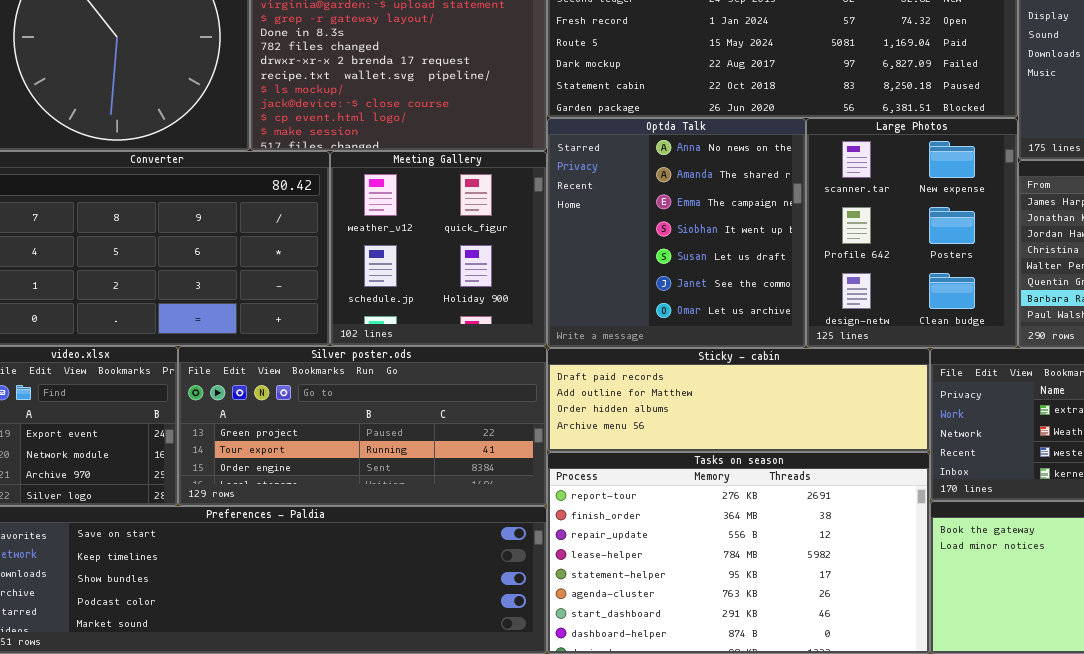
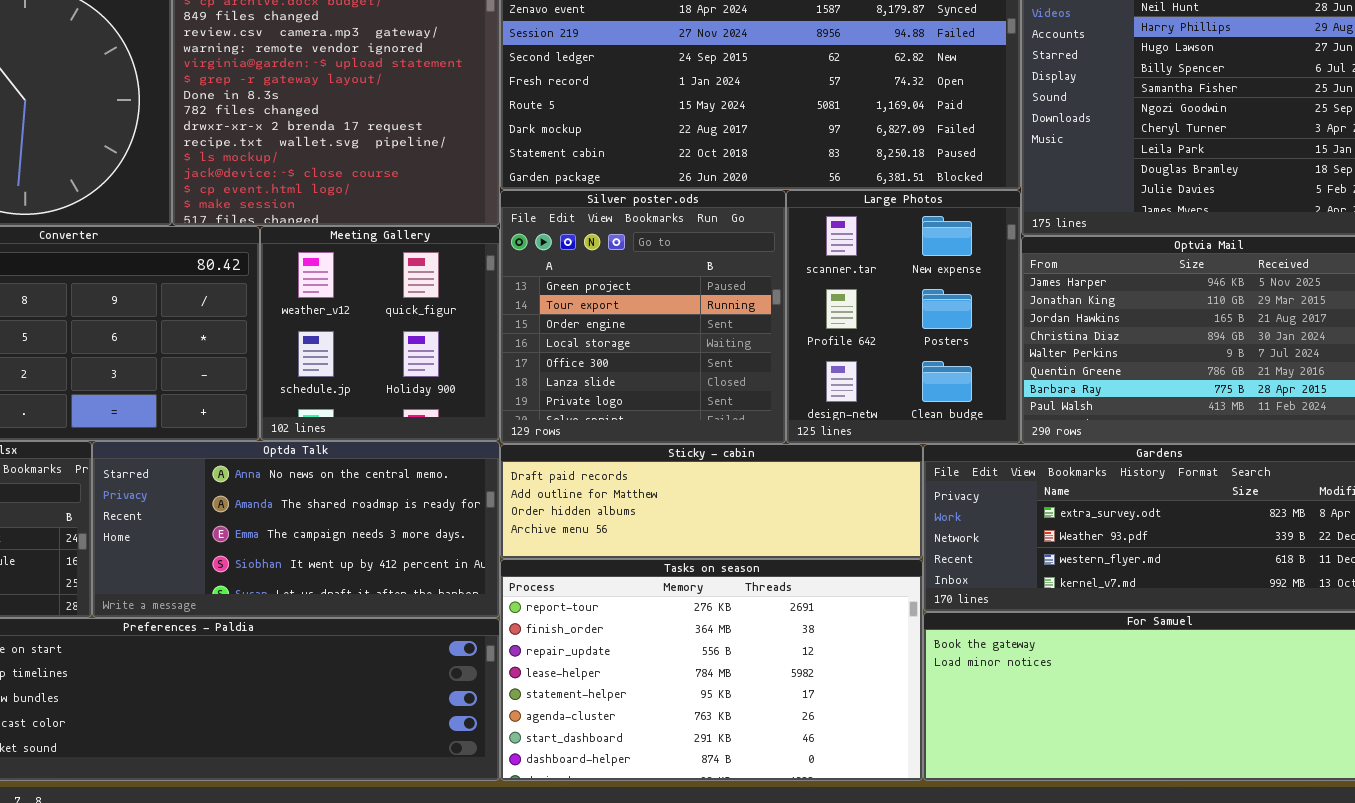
Optda Talk: [547,118,806,348] -> [92,441,500,618], moved, resized
Silver poster.ods: [178,346,547,506] -> [500,190,786,444], moved, resized

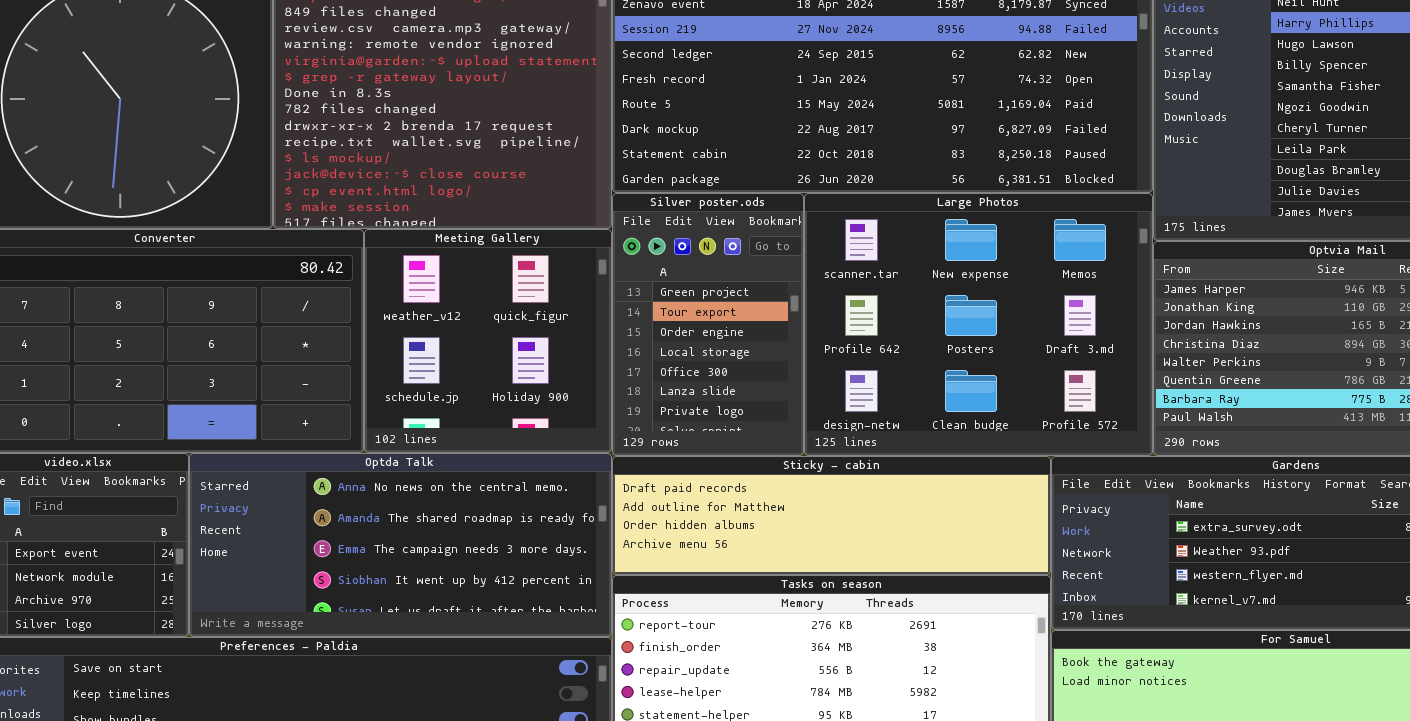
Silver poster.ods: [500,190,786,444] -> [612,193,804,456], resized
Large Photos: [786,190,1021,444] -> [804,193,1153,456], resized

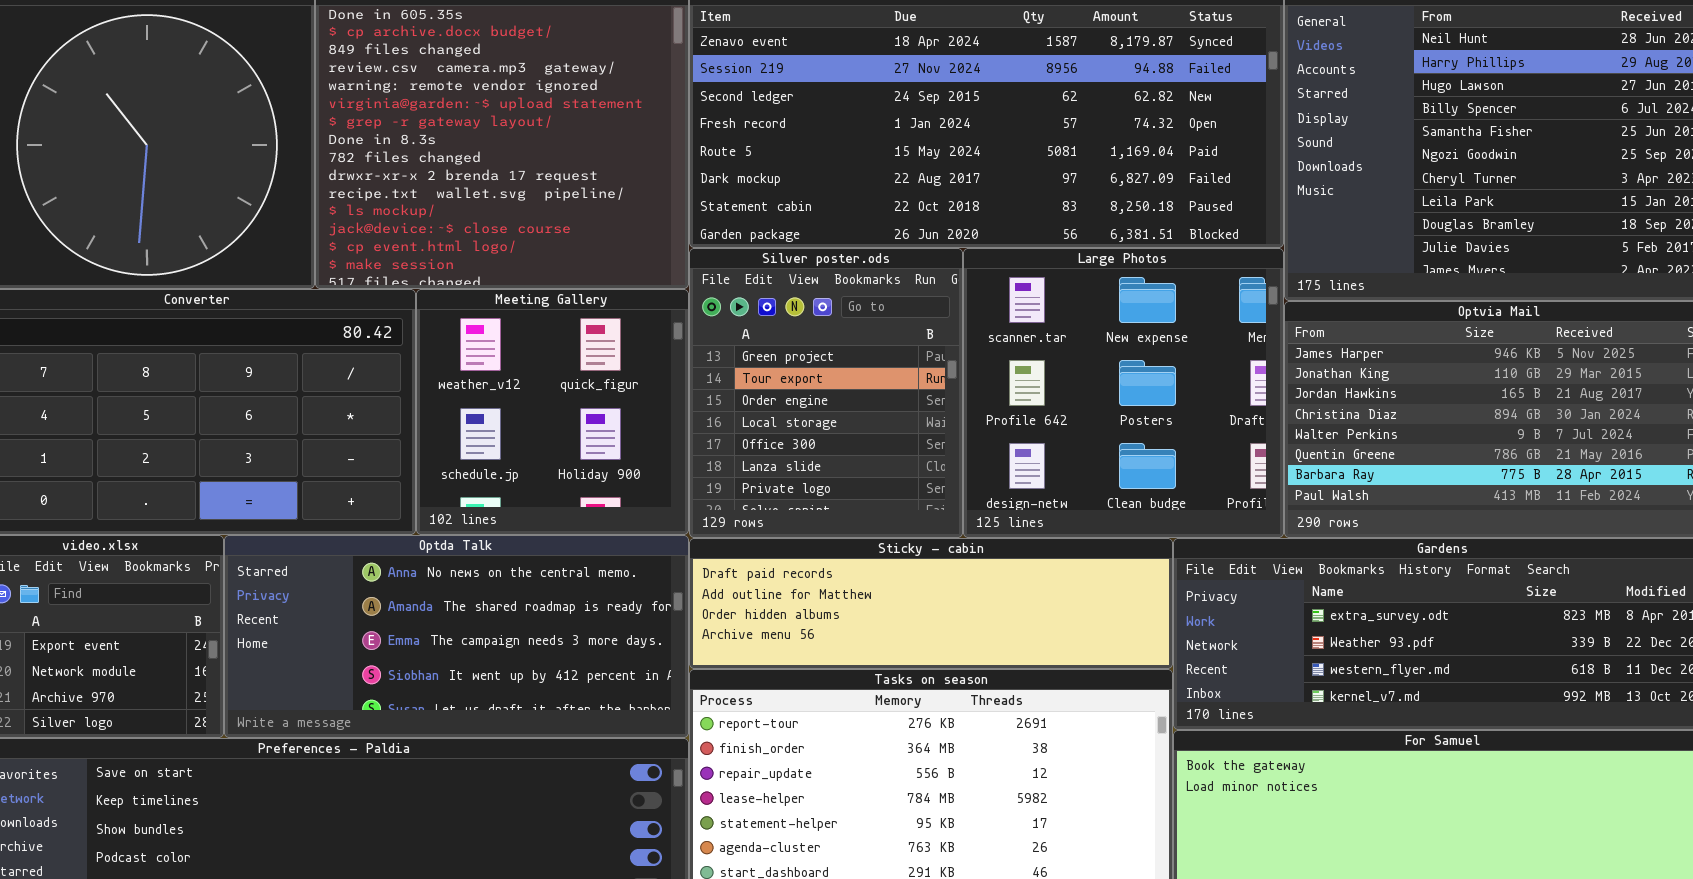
Silver poster.ods: [612,193,804,456] -> [689,248,963,538], resized
Large Photos: [804,193,1153,456] -> [963,248,1284,538], resized

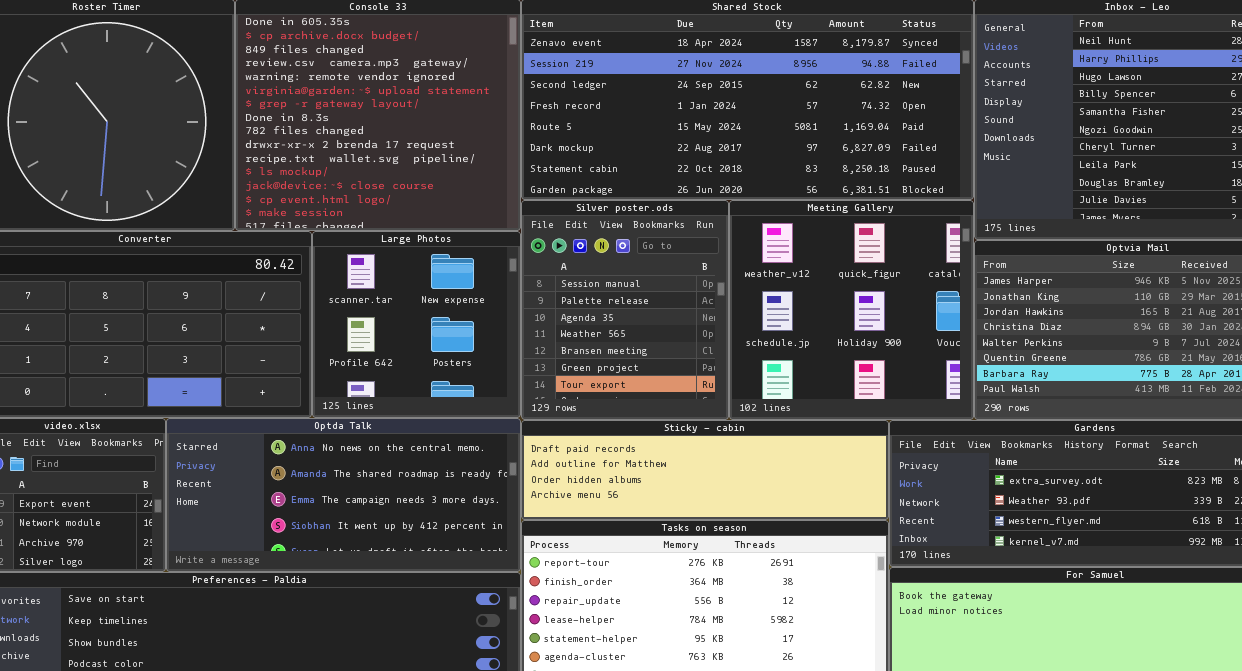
Silver poster.ods: [689,248,963,538] -> [521,200,729,420], scrolled up 5 rows
Large Photos: [963,248,1284,538] -> [312,231,521,418], moved, resized
Meeting Gallery: [416,289,689,535] -> [729,200,974,420], moved, resized

